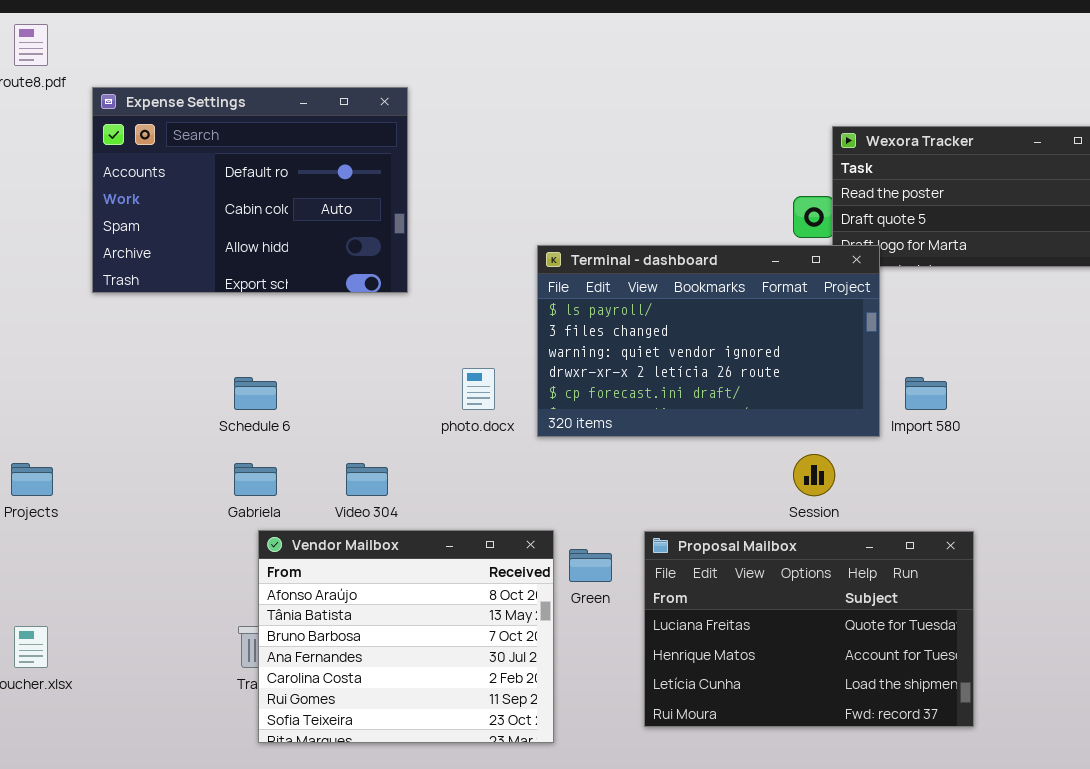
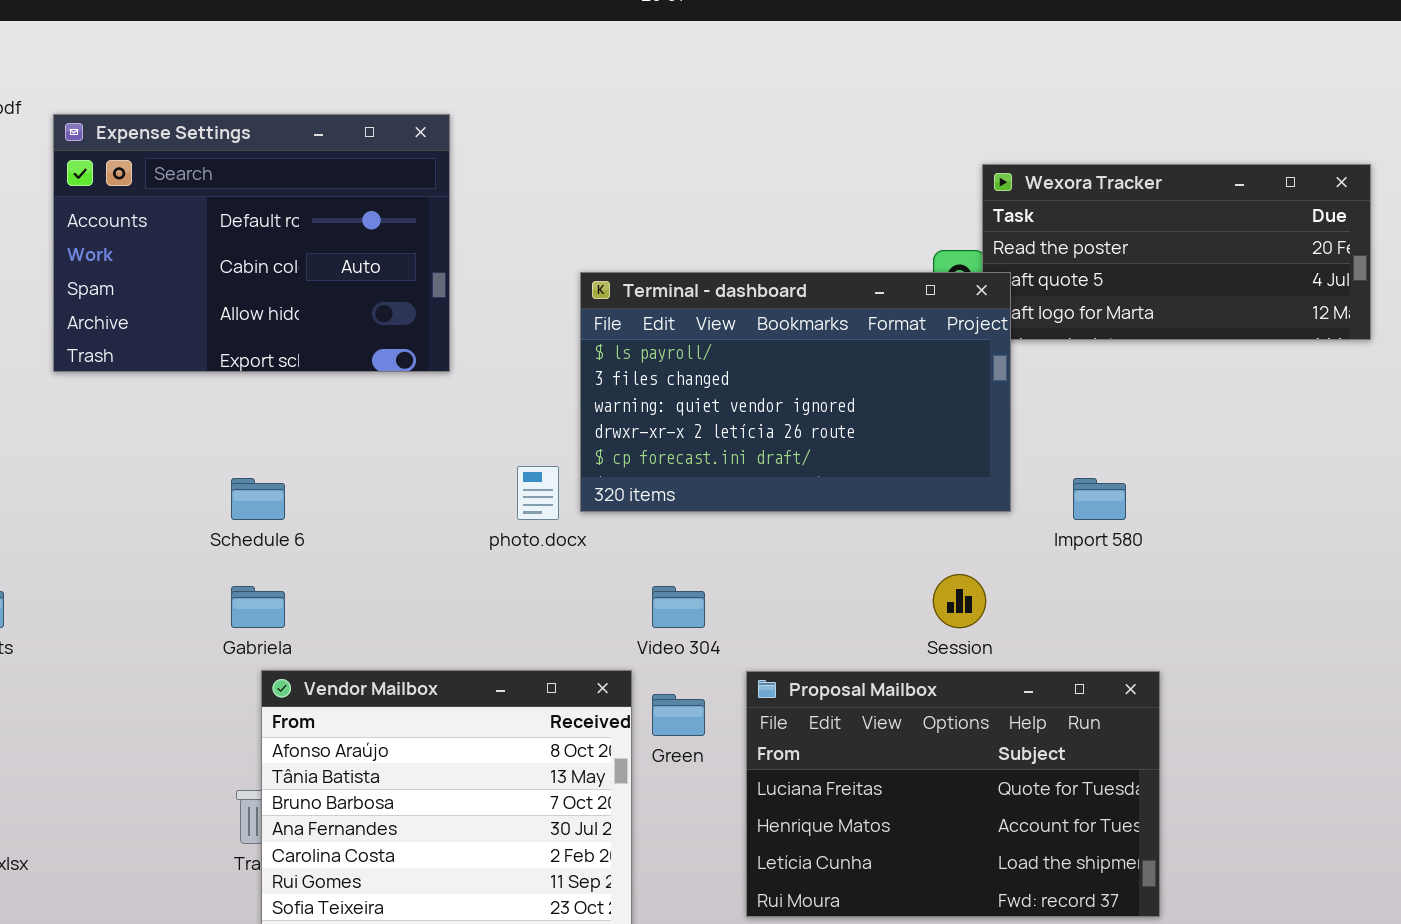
Terminal - dashboard: [537,245,880,437] -> [580,272,1011,512], moved
Video 304: [346,463,388,496] -> [652,586,705,628], moved

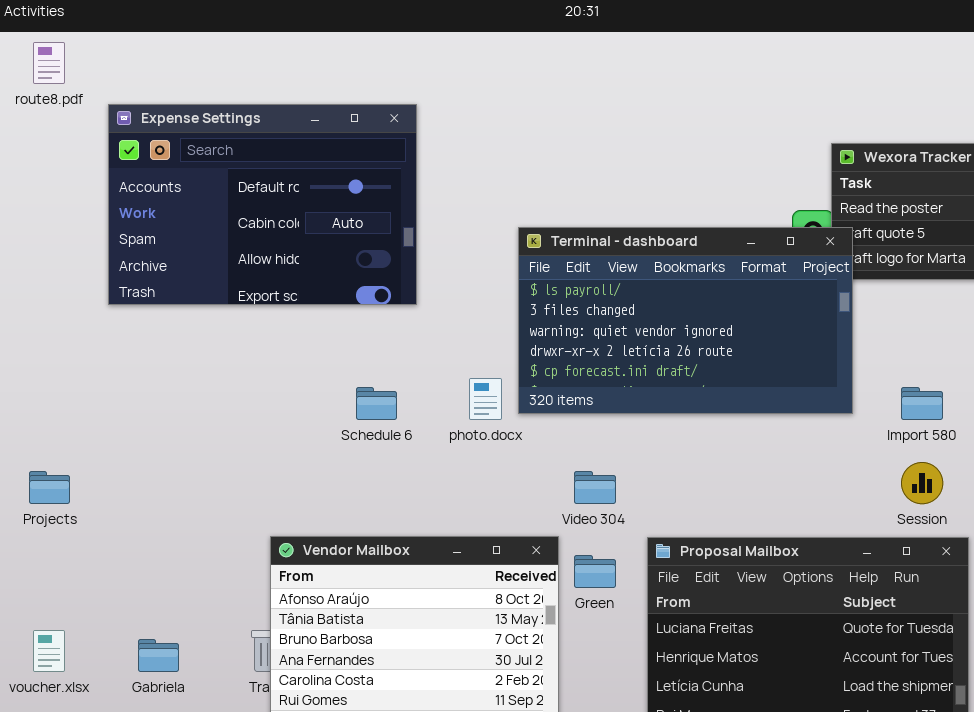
Schedule 6: [231,478,285,520] -> [356,387,397,420], moved
Session: [933,574,986,628] -> [901,462,943,504], moved
Gabriela: [231,586,285,628] -> [138,639,179,672], moved

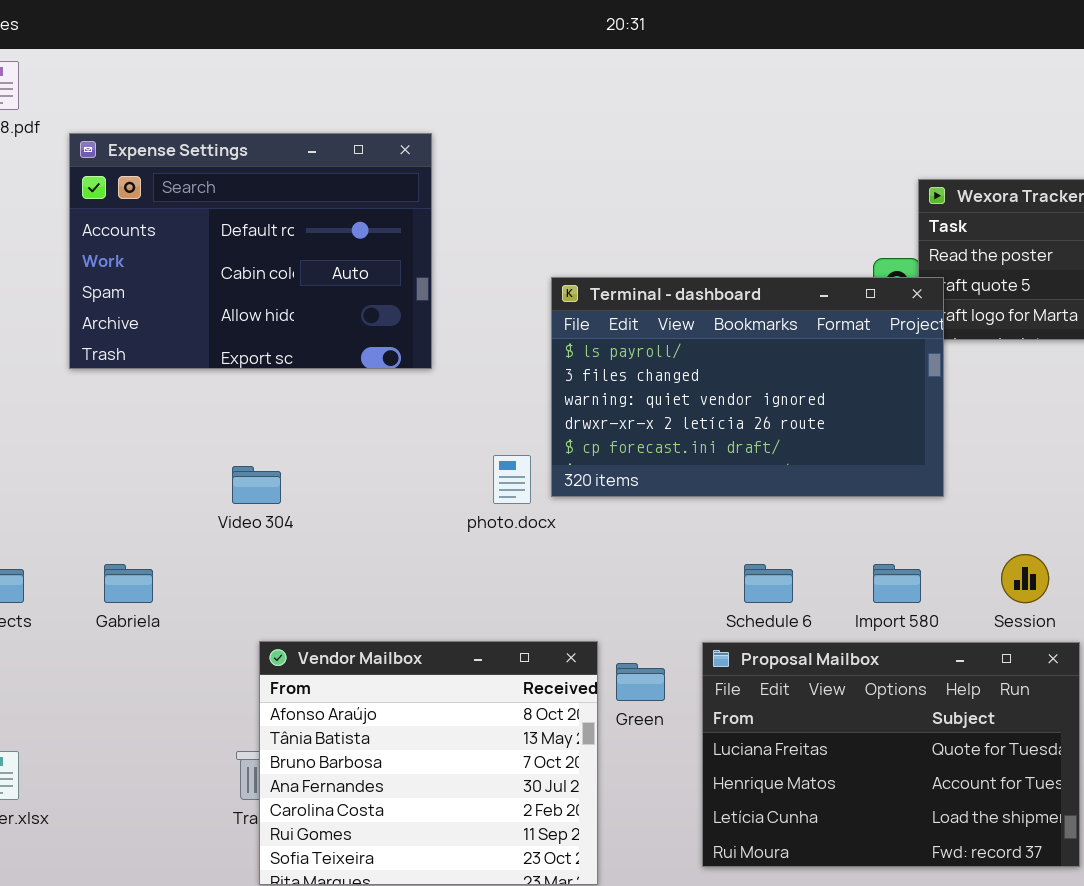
Schedule 6: [356,387,397,420] -> [744,564,793,603], moved
Import 580: [901,387,943,420] -> [873,564,921,603], moved
Video 304: [574,471,616,504] -> [232,466,281,504], moved
Gabriela: [138,639,179,672] -> [104,564,153,603], moved

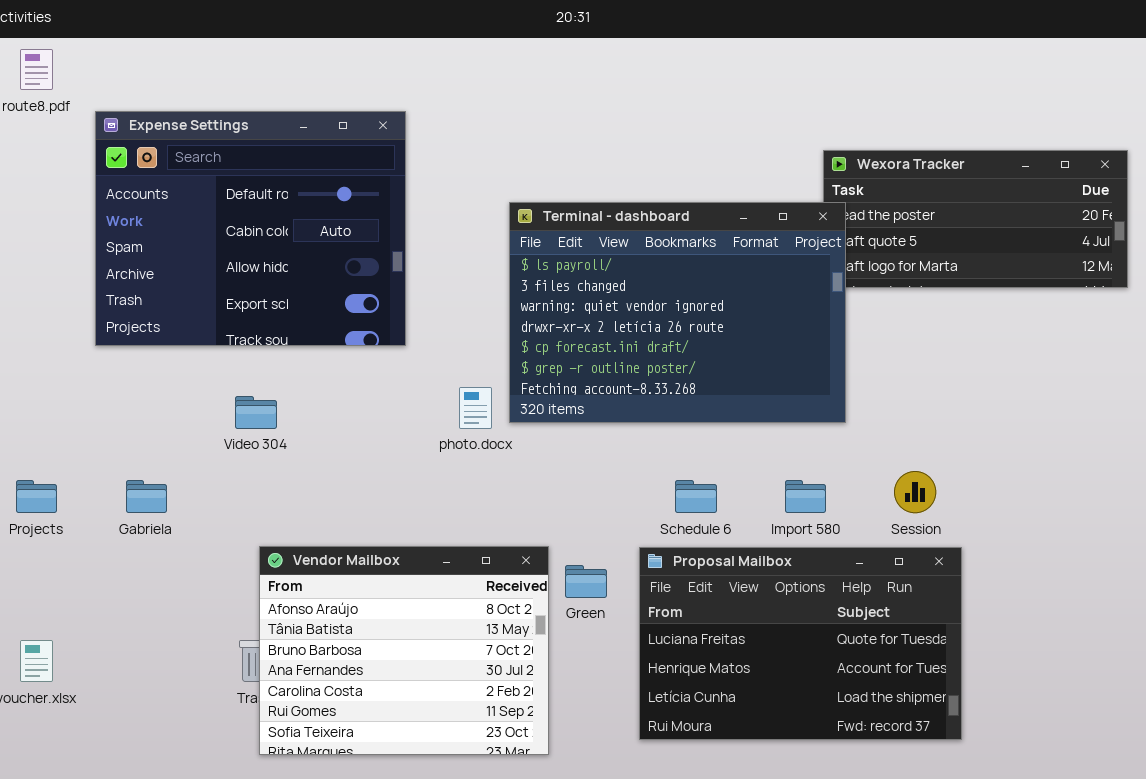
Expense Settings: [69,133,432,369] -> [95,111,406,346], resized
Terminal - dashboard: [551,277,944,497] -> [509,202,846,423], resized

